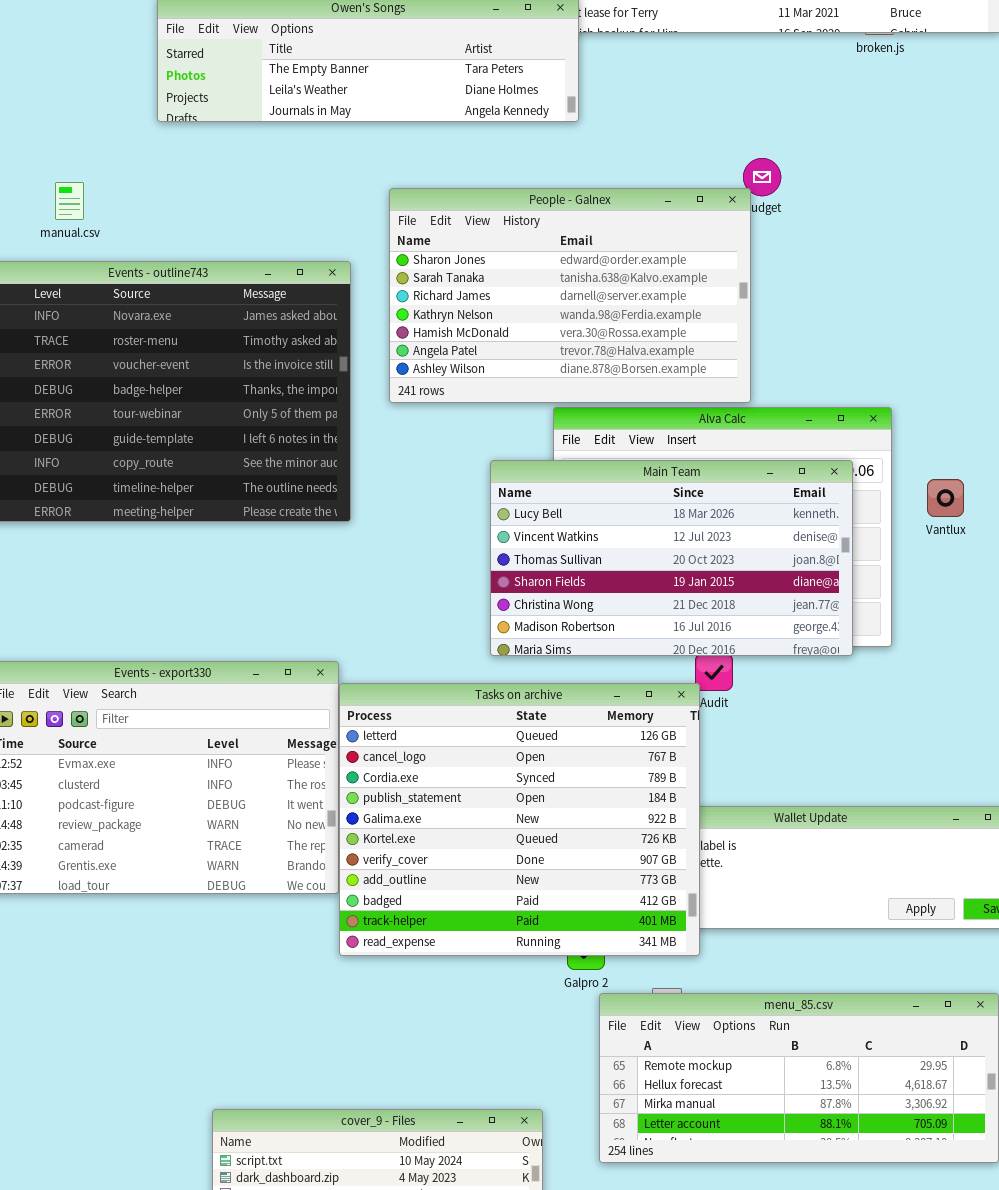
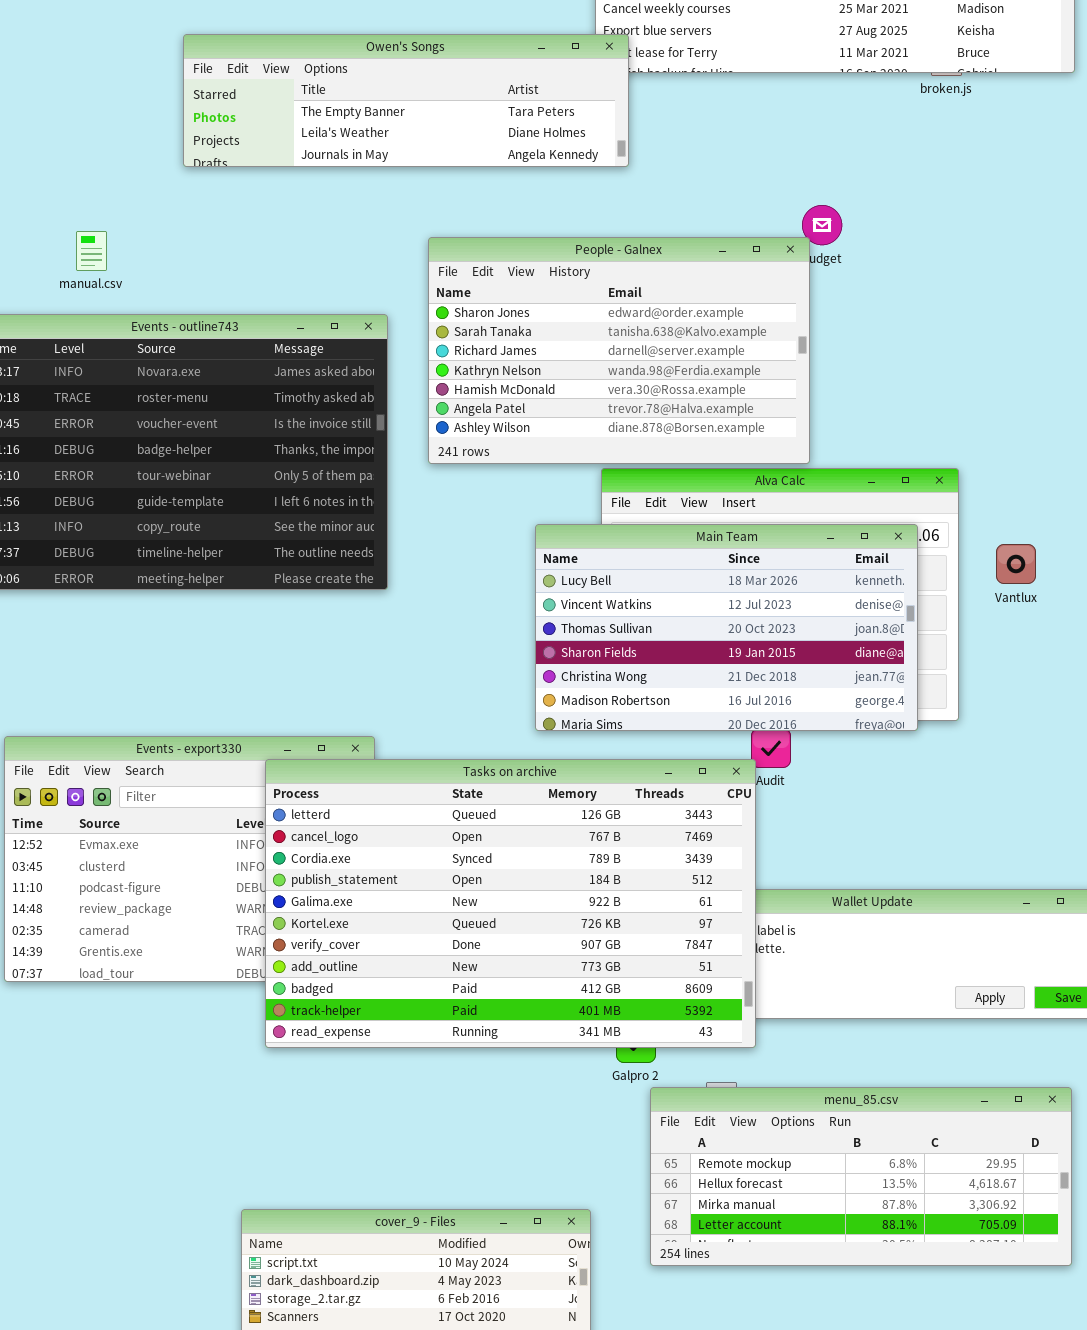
Tasks on archive: [339,683,700,956] -> [265,759,756,1048], resized

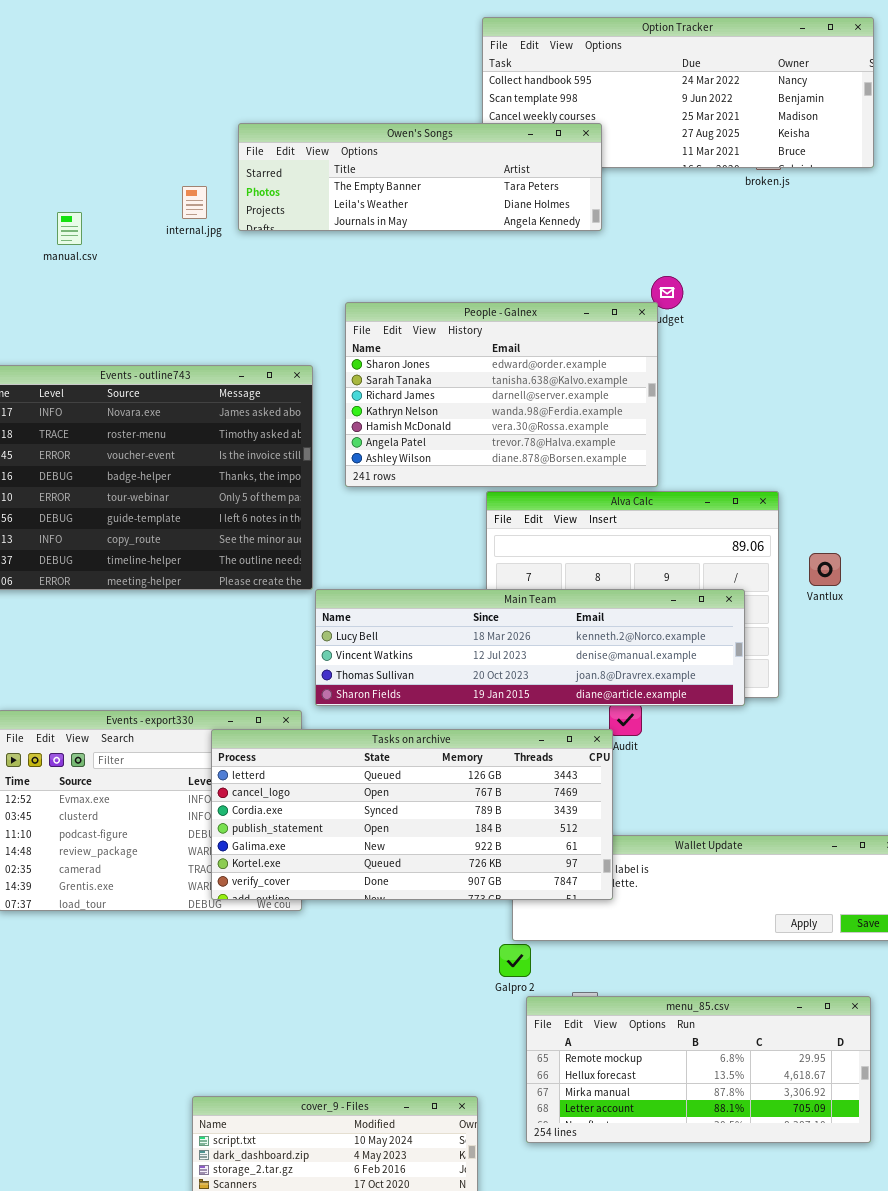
Owen's Songs: [183,34,629,167] -> [238,123,602,231], moved
manual.csv: [76,231,107,271] -> [57,212,82,245], moved
Main Team: [535,524,918,731] -> [315,589,745,706], resized
Tasks on archive: [265,759,756,1048] -> [211,729,613,900], resized

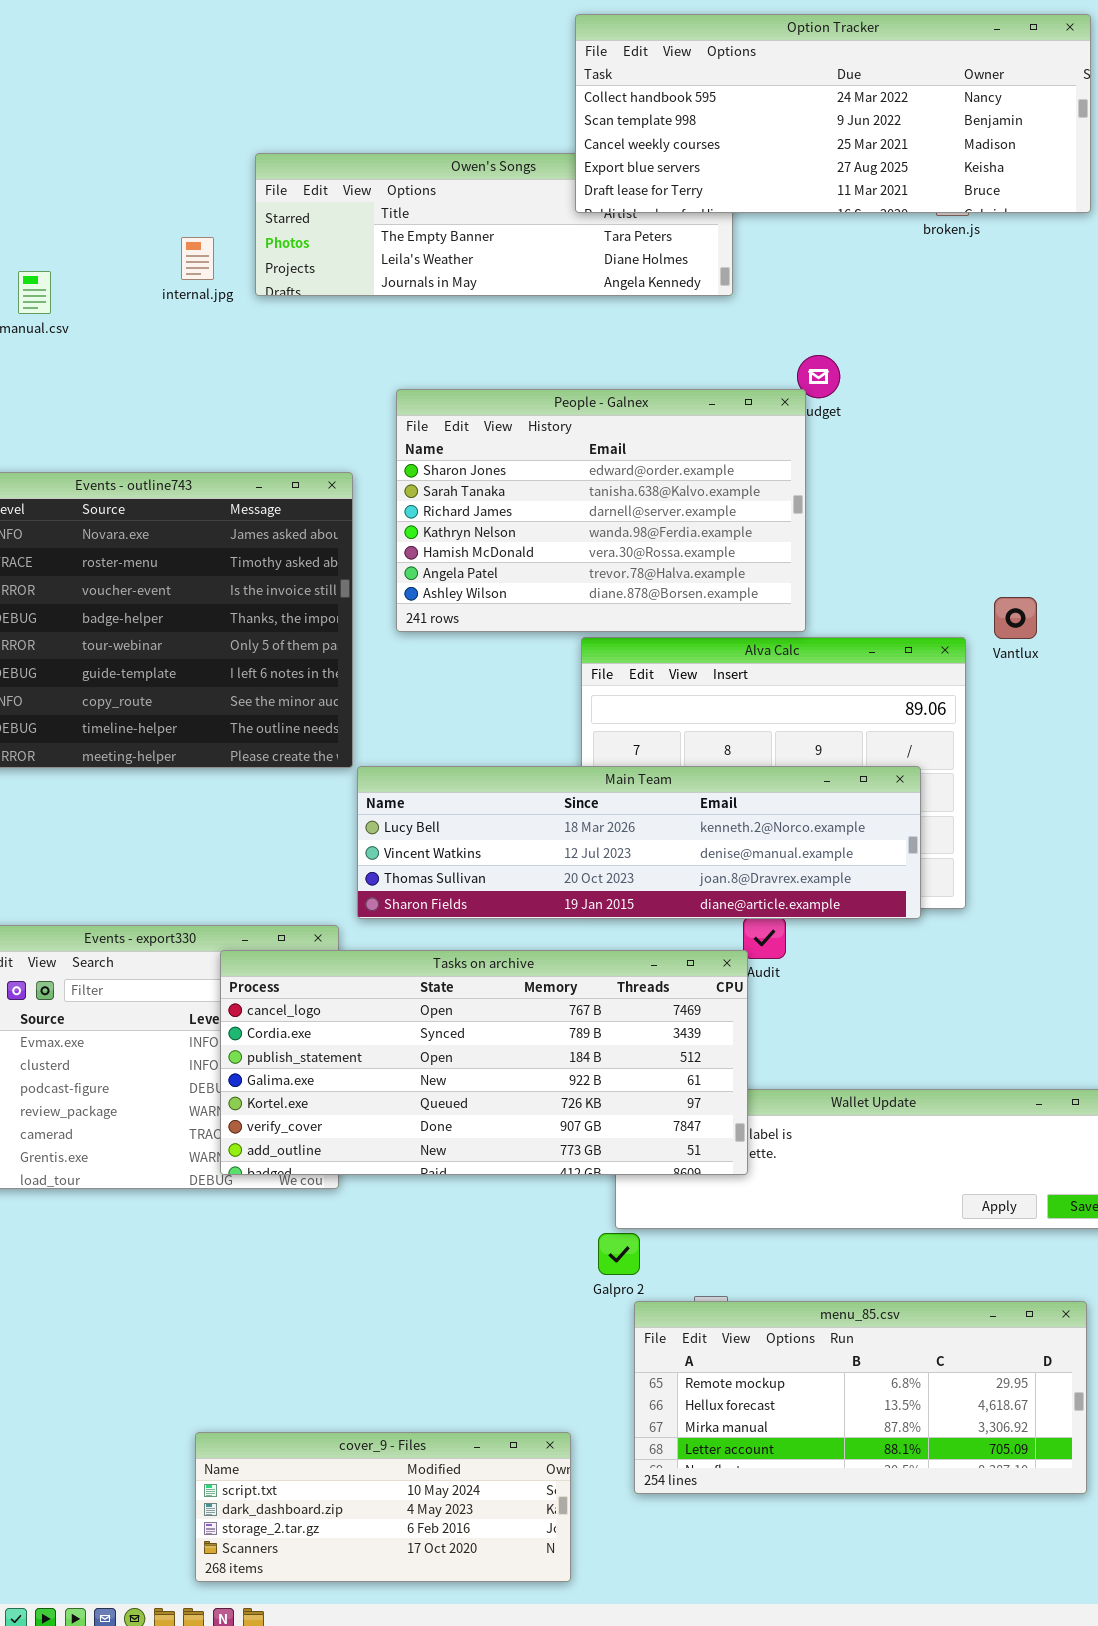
Option Tracker: [482,17,874,168] -> [575,14,1091,213], raised
Vantlux: [809,553,841,586] -> [994,597,1037,639], moved
Tasks on archive: [211,729,613,900] -> [220,950,748,1175], scrolled down 1 row

